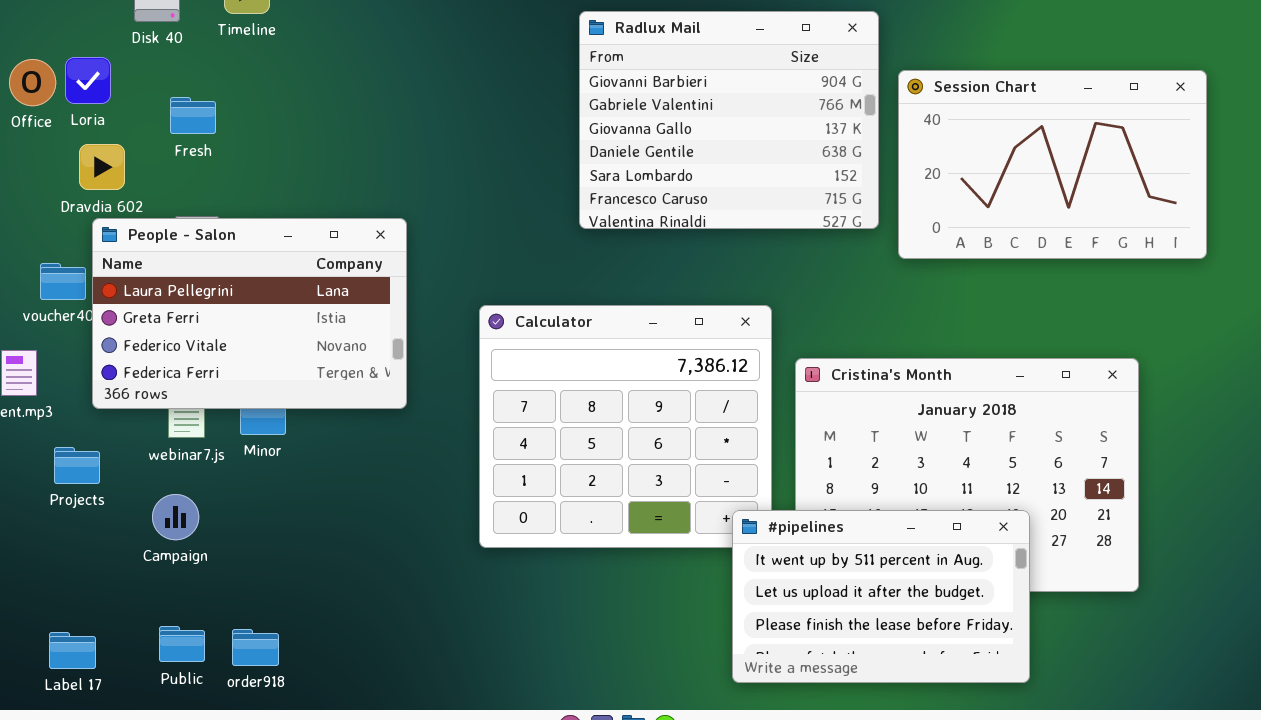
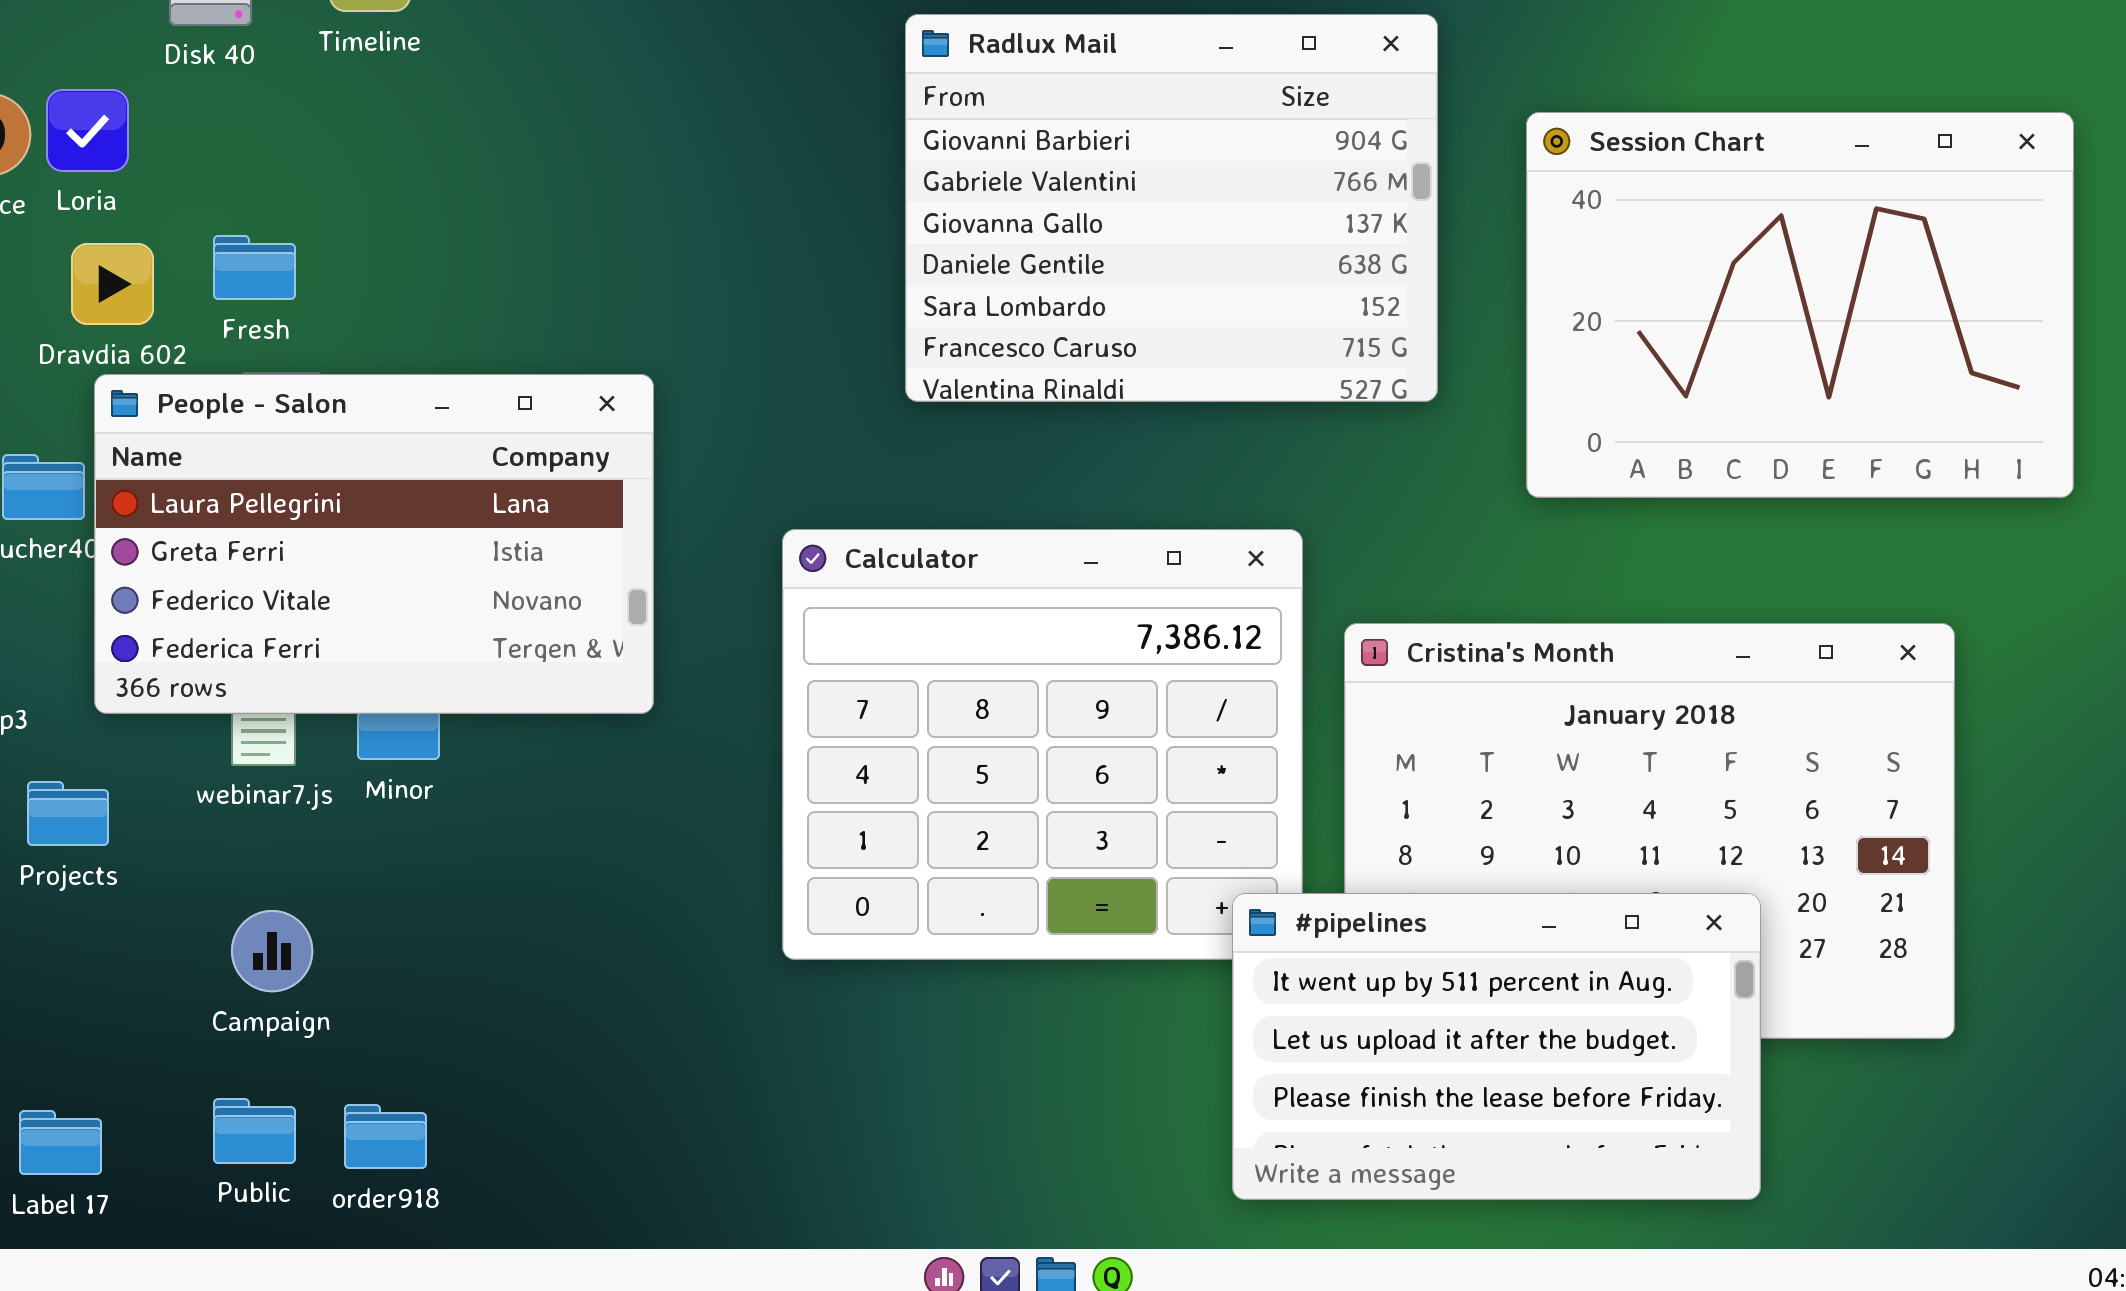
Radlux Mail: [579,11,879,229] -> [905,14,1438,402], moved
Session Chart: [898,70,1207,259] -> [1526,112,2074,498], resized
Fresh: [170,97,216,134] -> [213,235,296,300], moved
Campaign: [152,494,199,540] -> [231,910,313,992], moved

